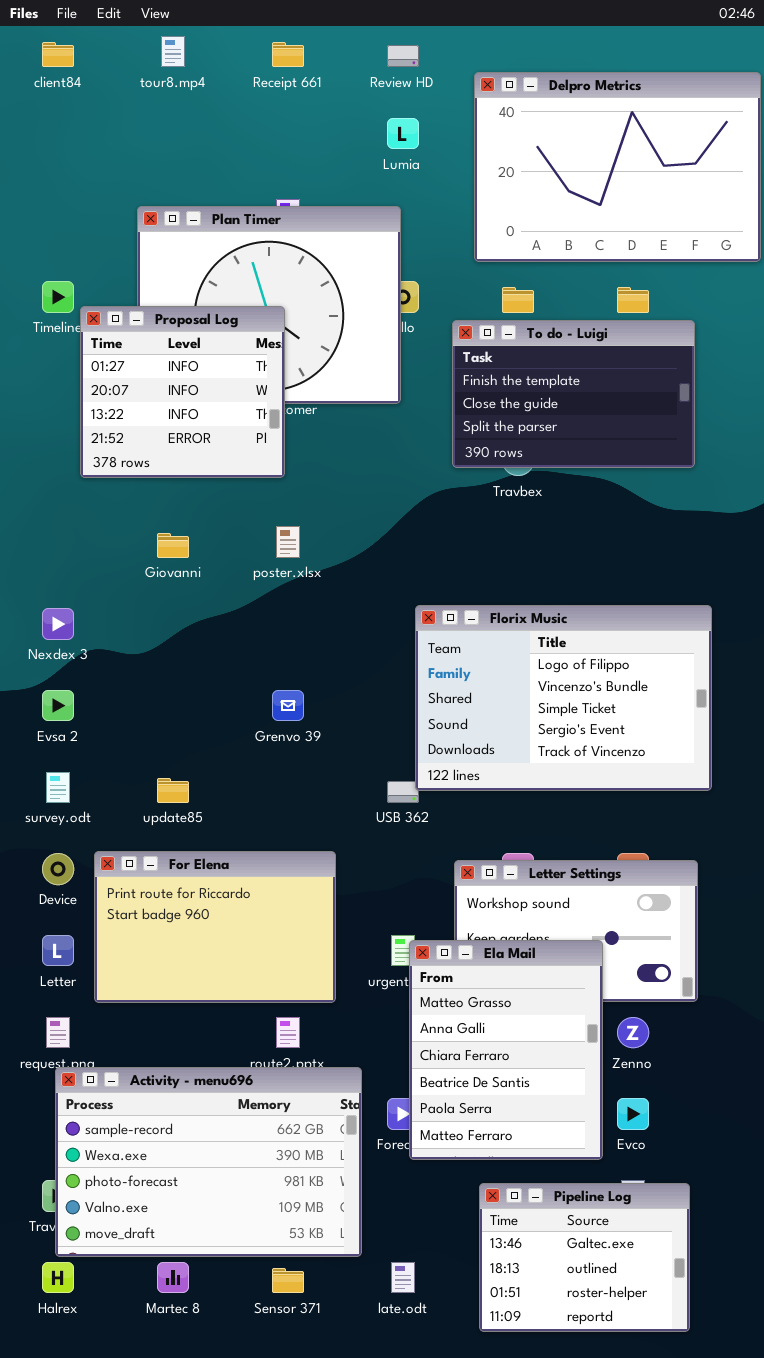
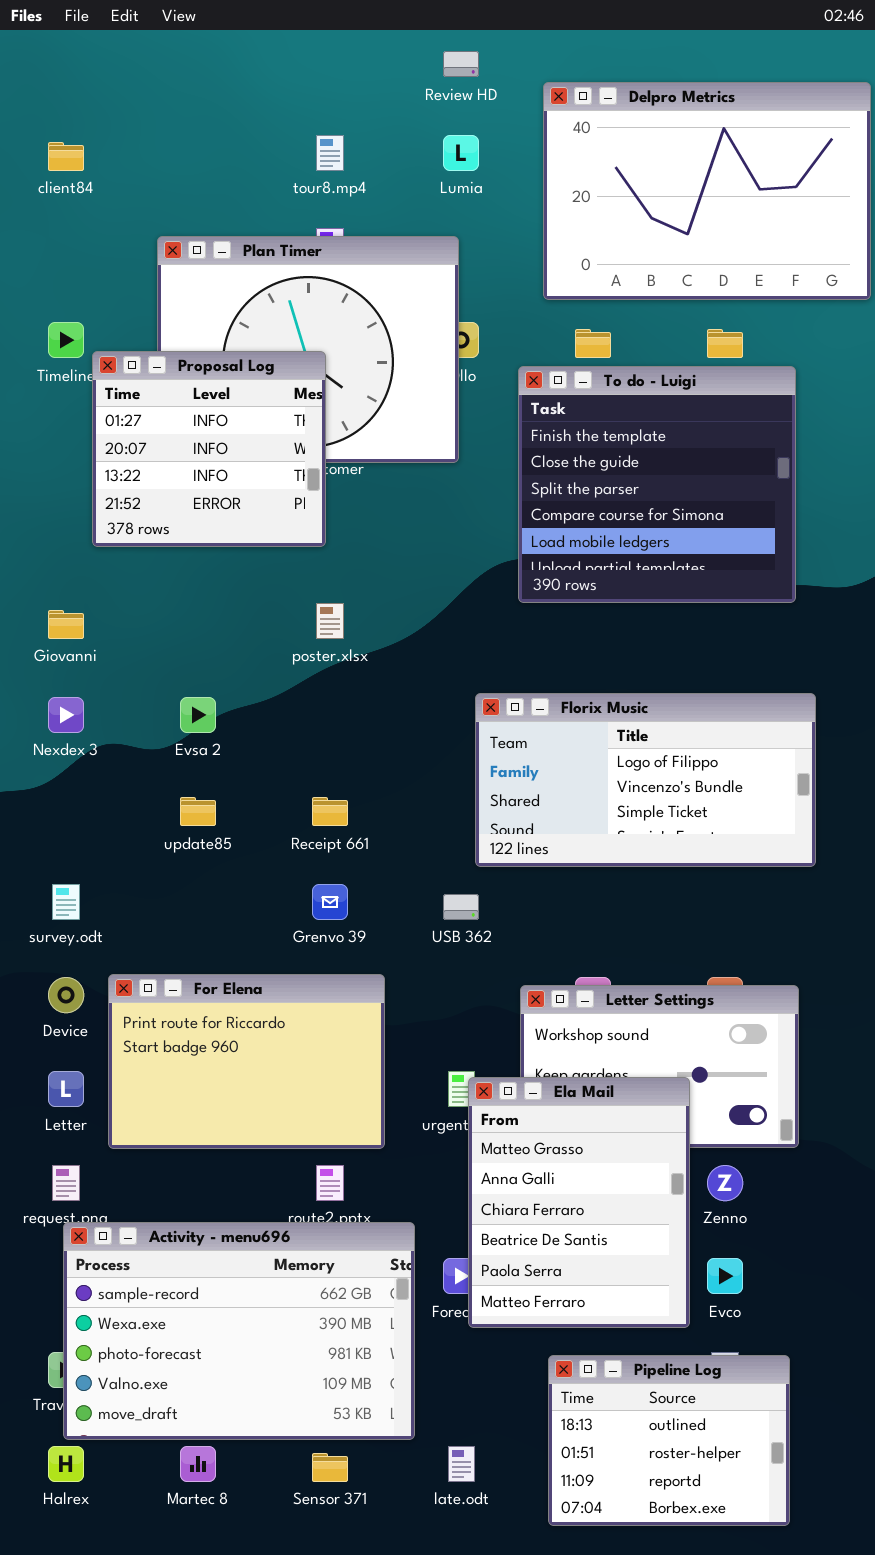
tour8.mp4: [161,36,185,67] -> [316,135,344,171], moved
client84: [42,42,74,67] -> [48,142,84,171], moved
Receipt 661: [272,42,304,67] -> [312,797,348,826], moved
To do - Luigi: [452,320,695,468] -> [518,366,796,603], resized
Giovanni: [157,533,189,558] -> [48,610,84,639], moved
Florix Music: [415,605,712,791] -> [475,693,816,867], resized
Evsa 2: [42,690,74,721] -> [180,697,216,733], moved
Grenvo 39: [272,690,304,721] -> [312,884,348,920], moved
update85: [157,778,189,803] -> [180,797,216,826], moved
Pipeline Log: [479,1183,690,1332] -> [548,1355,790,1526], scrolled down 1 row

